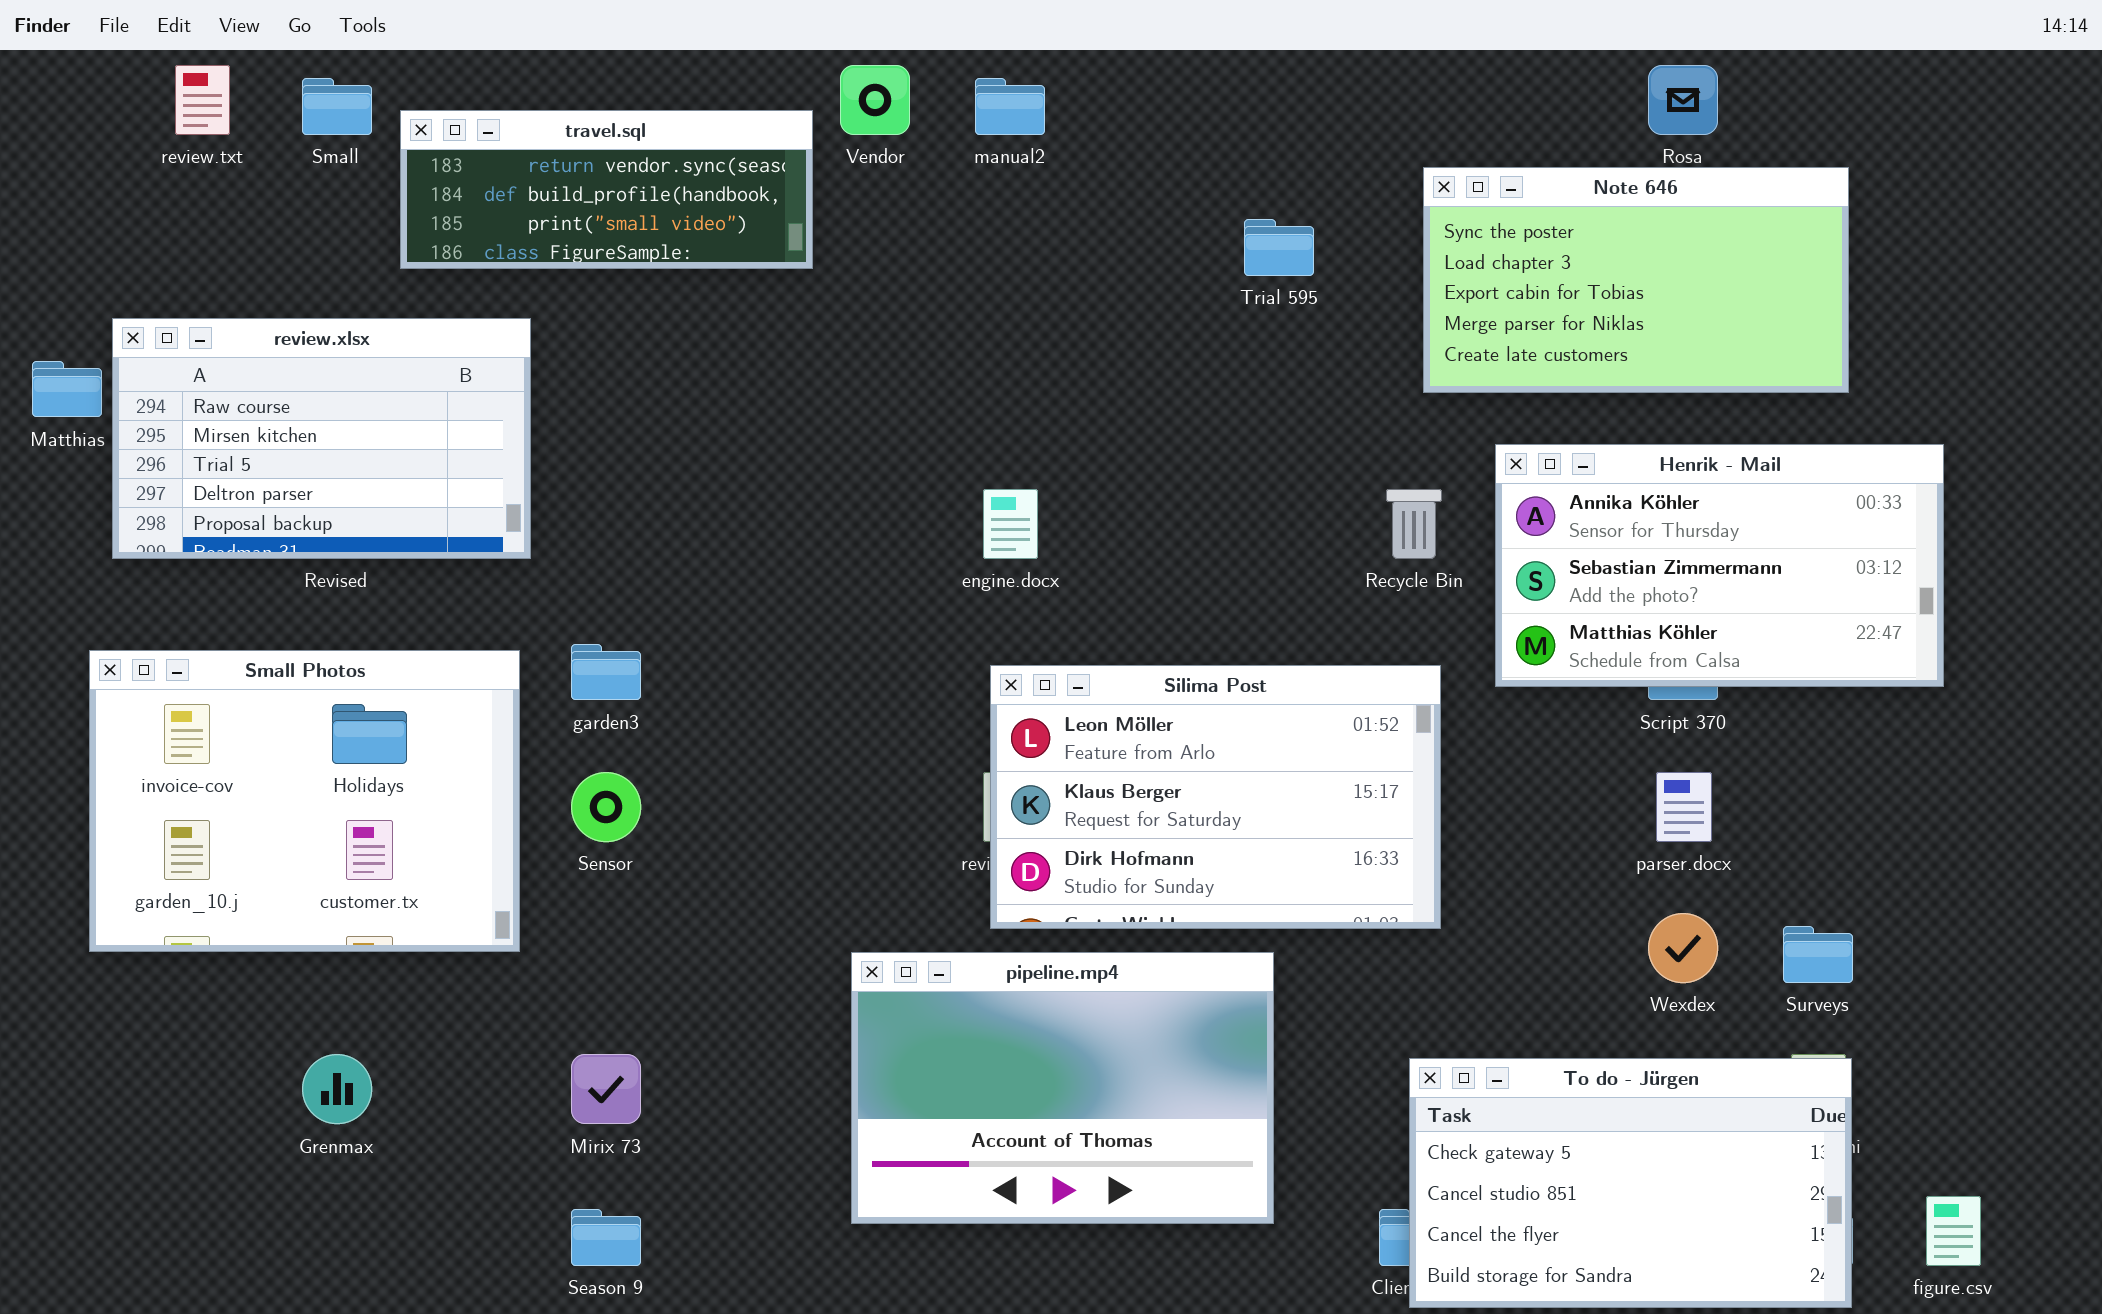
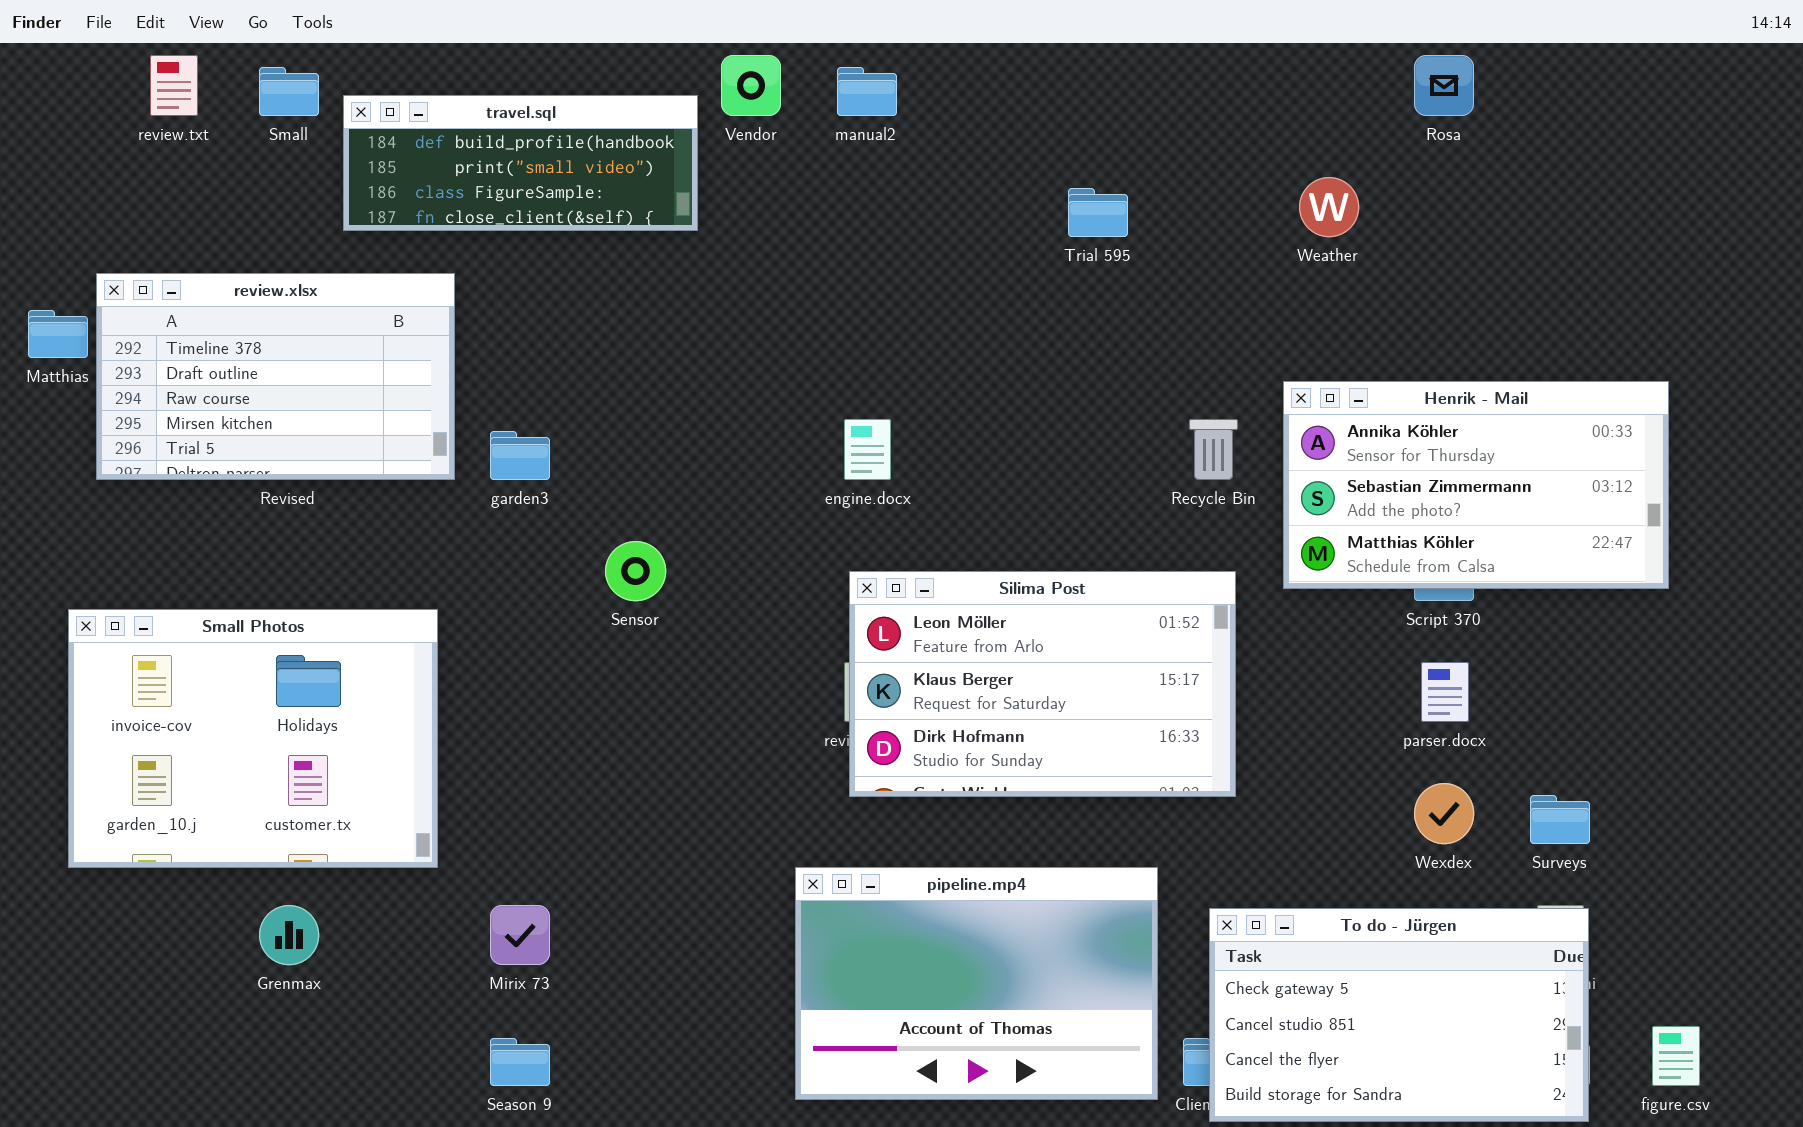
travel.sql: [400,110,813,269] -> [343,95,698,231], scrolled down 1 row
Note 646: [1423,167,1849,393] -> none, closed
review.xlsx: [112,318,531,559] -> [96,273,455,480], scrolled up 2 rows
garden3: [571,644,641,700] -> [490,431,550,480], moved
Small Photos: [89,650,520,952] -> [68,609,438,868], moved
Sensor: [571,772,641,842] -> [605,541,666,601], moved
pipeline.mp4: [851,952,1274,1224] -> [795,867,1158,1100], moved

